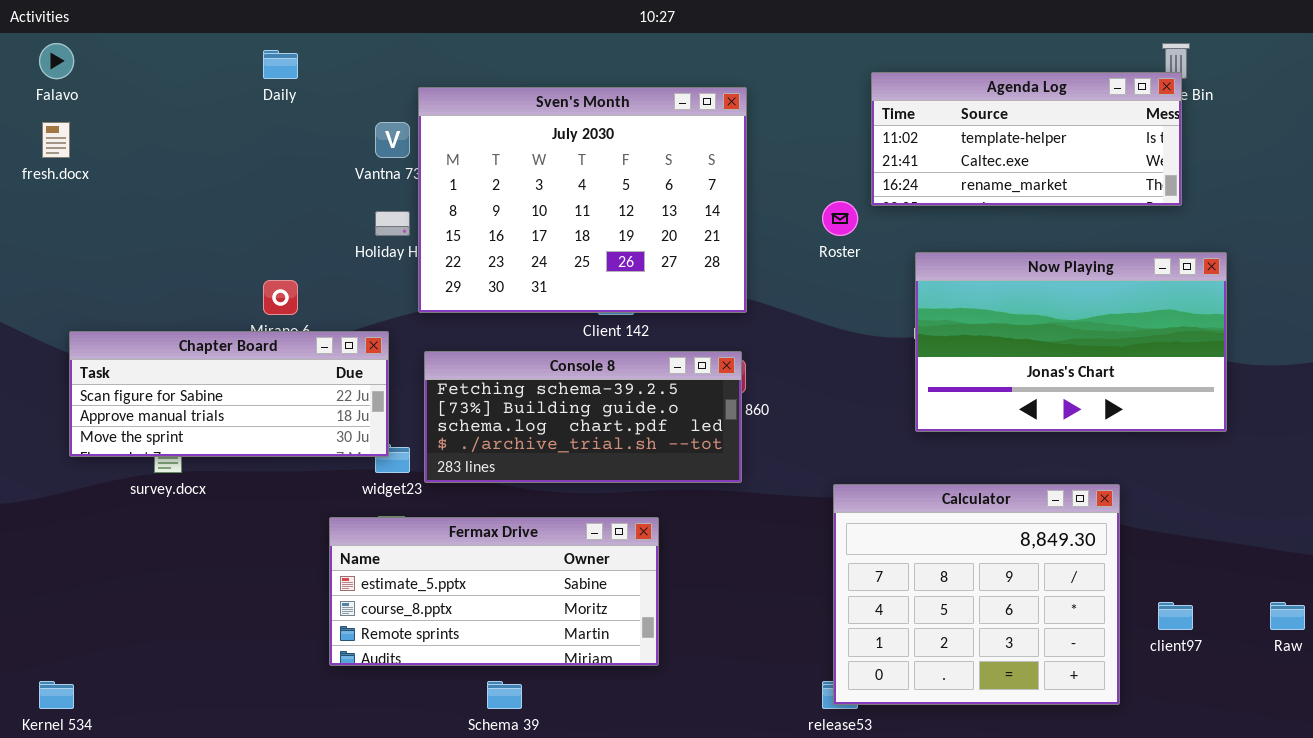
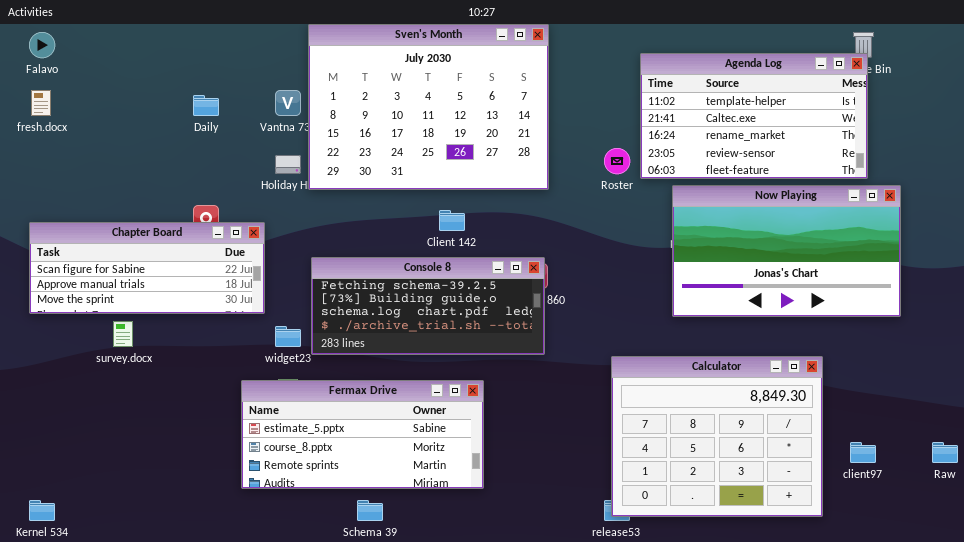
Daily: [263,50,298,79] -> [193,95,219,116], moved
Agenda Log: [871,72,1182,206] -> [640,53,868,179], resized
Sven's Month: [418,87,747,313] -> [308,24,549,190], moved
Chapter Board: [69,331,389,457] -> [29,222,265,314], moved

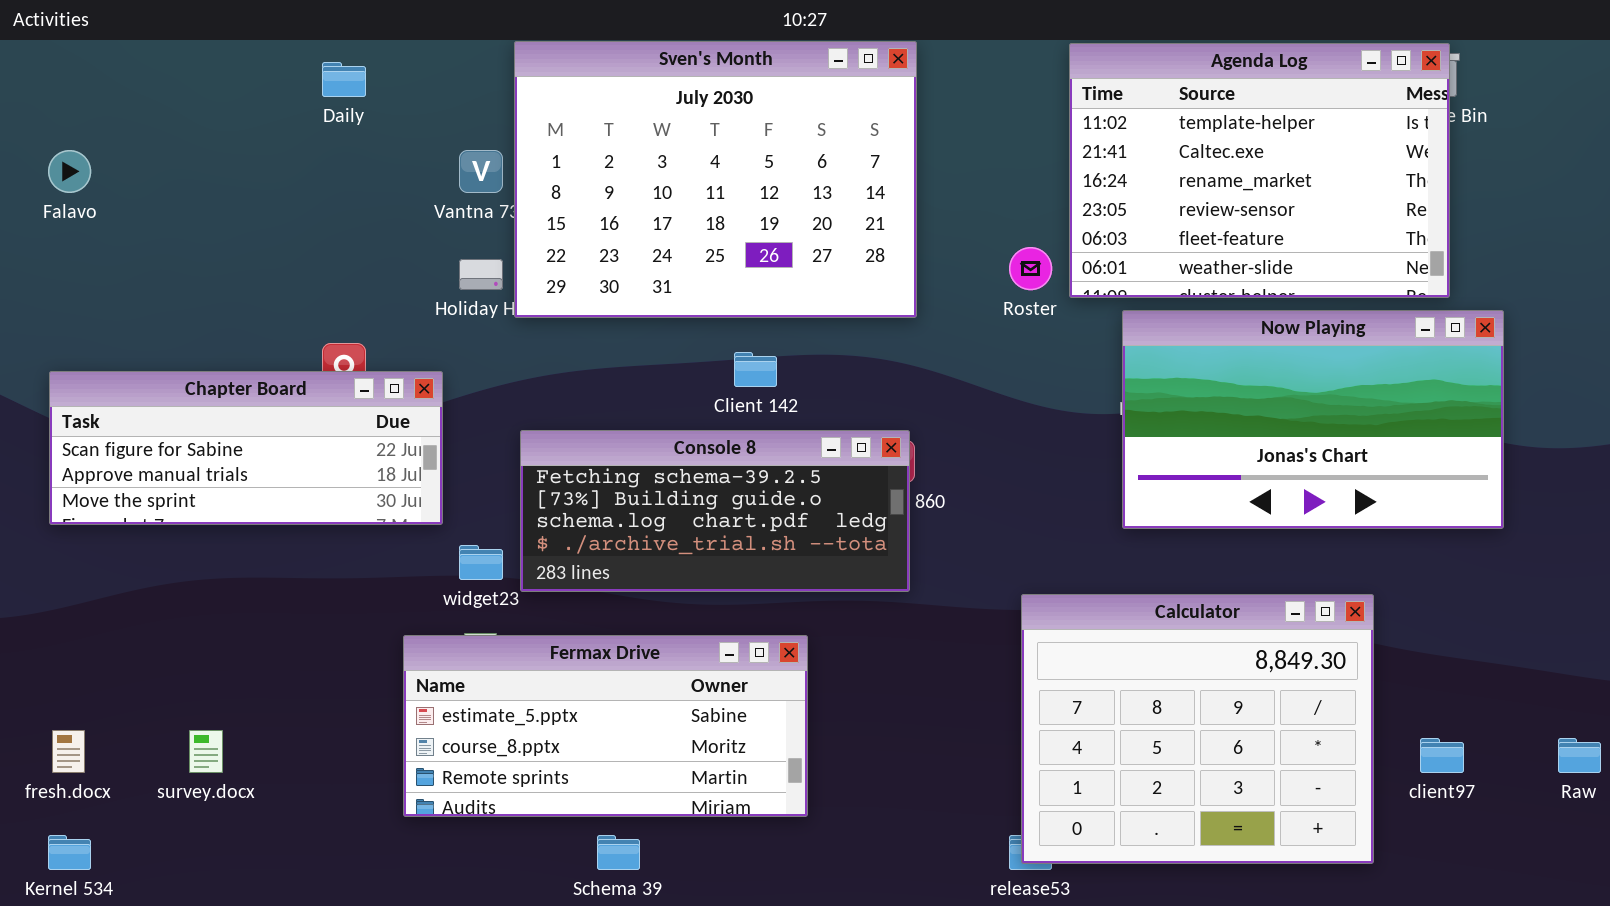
Falavo: [29,32,55,58] -> [48,150,91,193], moved
Agenda Log: [640,53,868,179] -> [1069,43,1450,298], resized
fresh.docx: [31,90,51,116] -> [52,730,85,773], moved
Daily: [193,95,219,116] -> [322,62,366,97], moved
survey.docx: [113,321,133,347] -> [189,730,223,773], moved

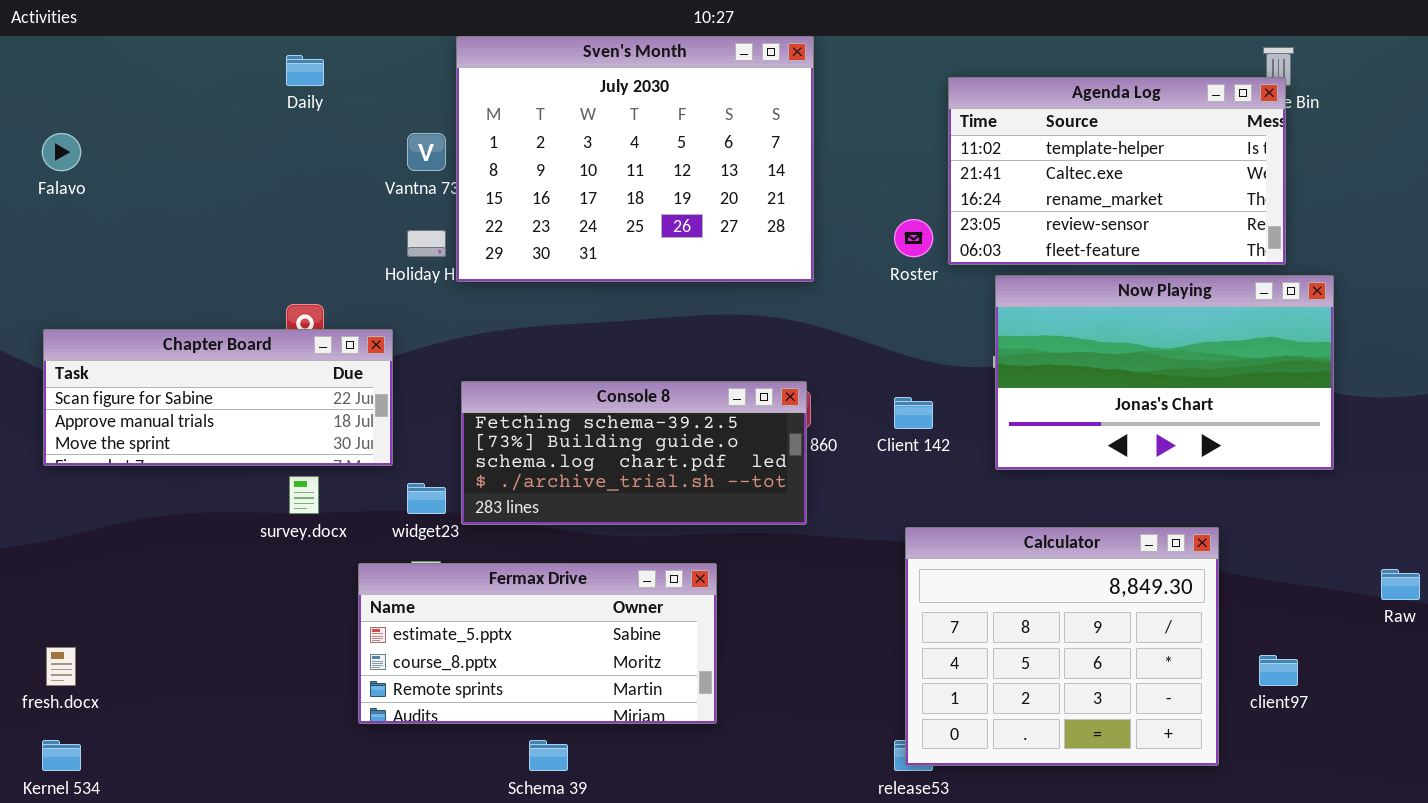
Agenda Log: [1069,43,1450,298] -> [948,77,1286,265], resized
Client 142: [734,352,777,387] -> [894,397,933,429], moved
survey.docx: [189,730,223,773] -> [289,476,319,514], moved
Raw: [1558,738,1601,773] -> [1381,569,1420,600], moved

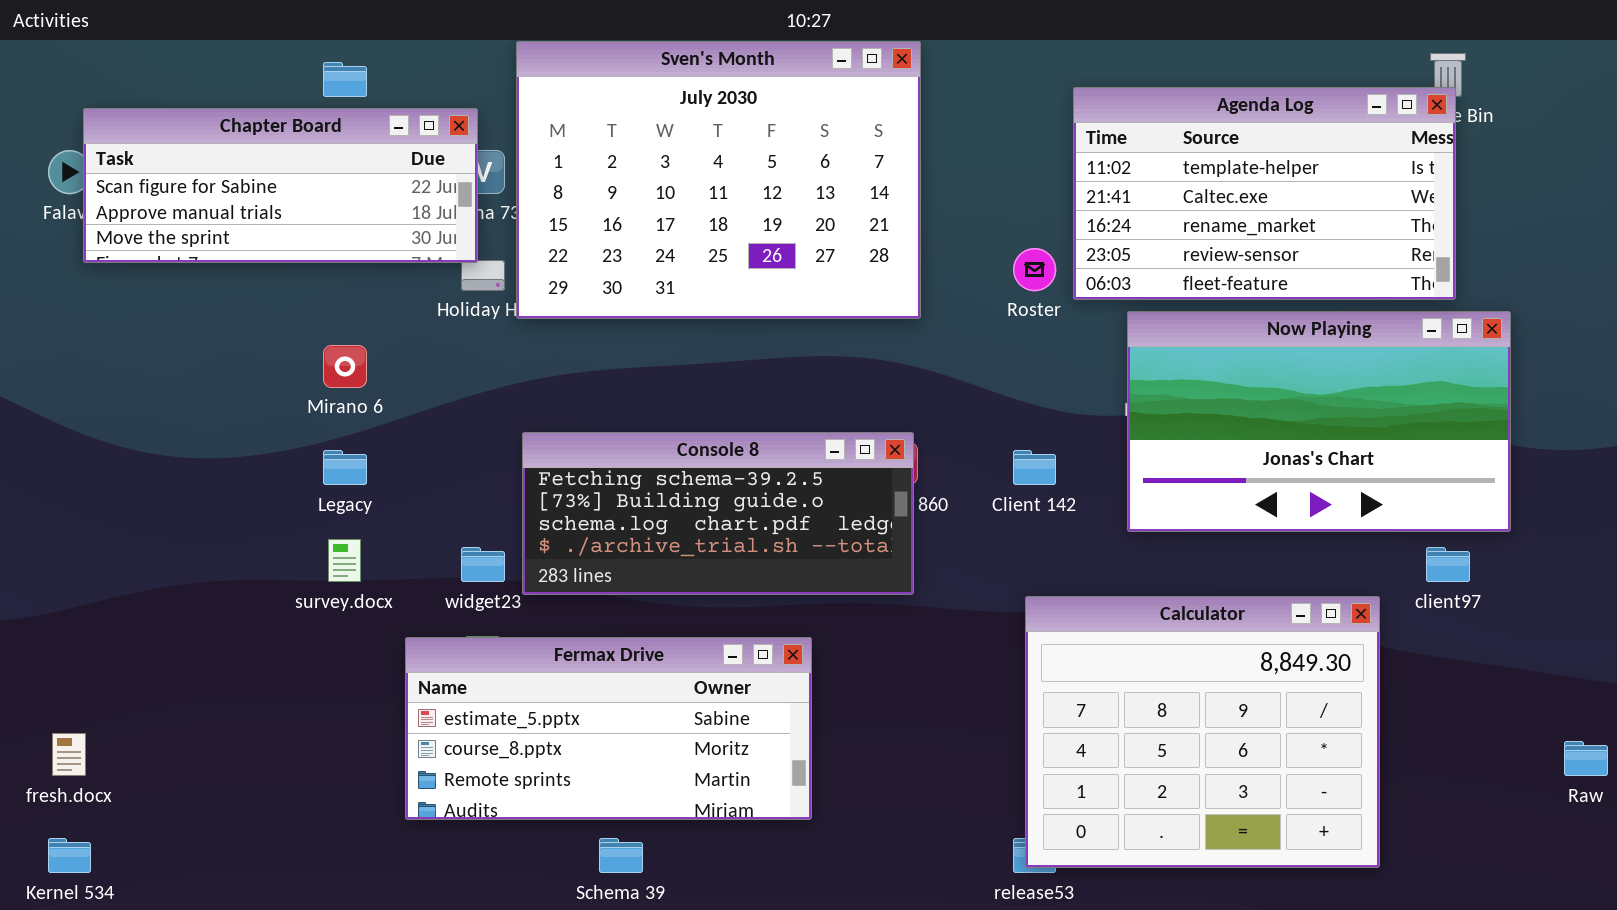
Chapter Board: [43,329,393,466] -> [83,108,478,263], moved
Raw: [1381,569,1420,600] -> [1564,741,1608,776], moved
client97: [1259,655,1298,686] -> [1426,547,1470,582], moved

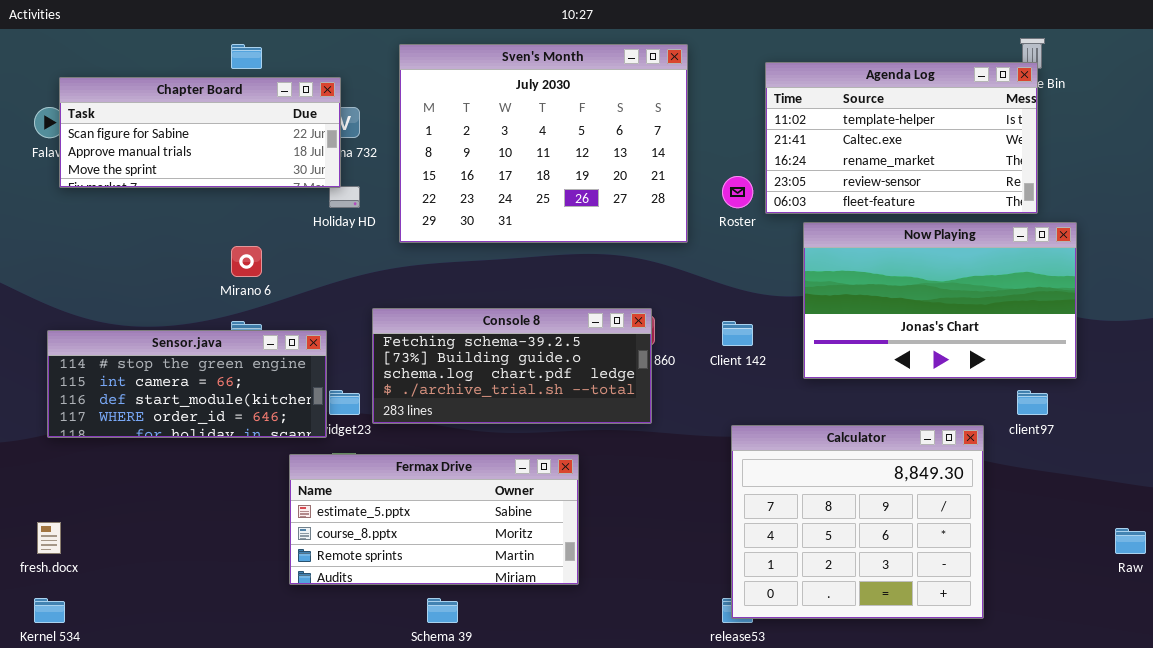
Sven's Month: [516,41,921,319] -> [399,44,688,243], moved
Sensor.java: none -> [47,330,327,438], opened

